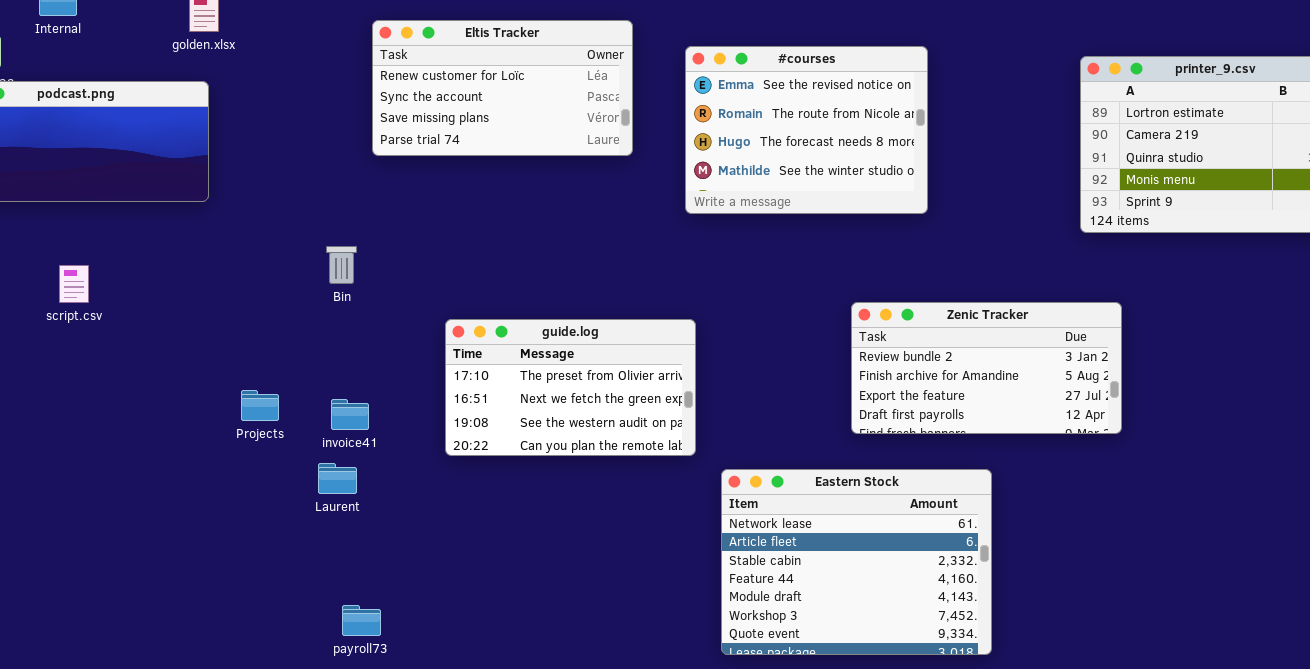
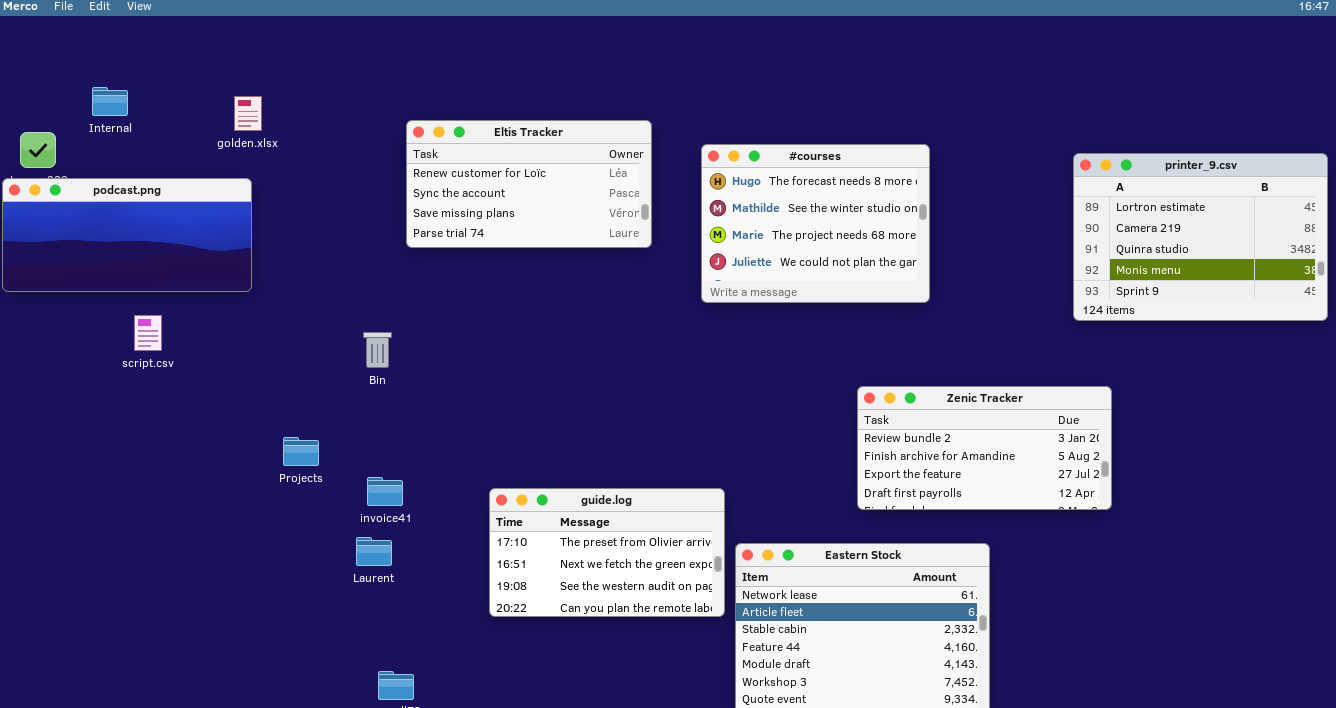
#courses: [685,46,928,214] -> [701,144,930,303], scrolled down 2 rows
script.csv: [59,265,89,303] -> [134,315,162,351], moved
guide.log: [445,319,696,456] -> [489,488,725,617], moved
Projects: [241,390,279,421] -> [283,437,319,466], moved

